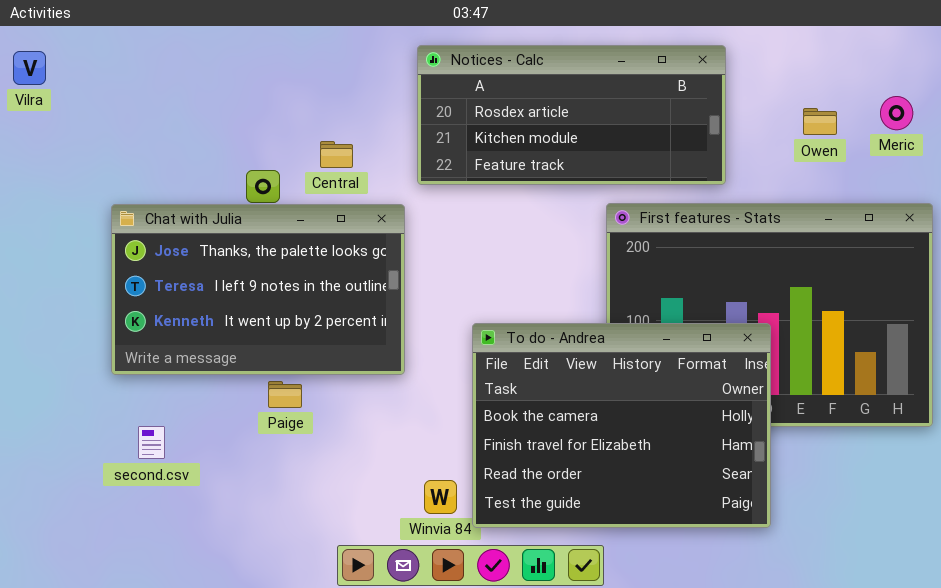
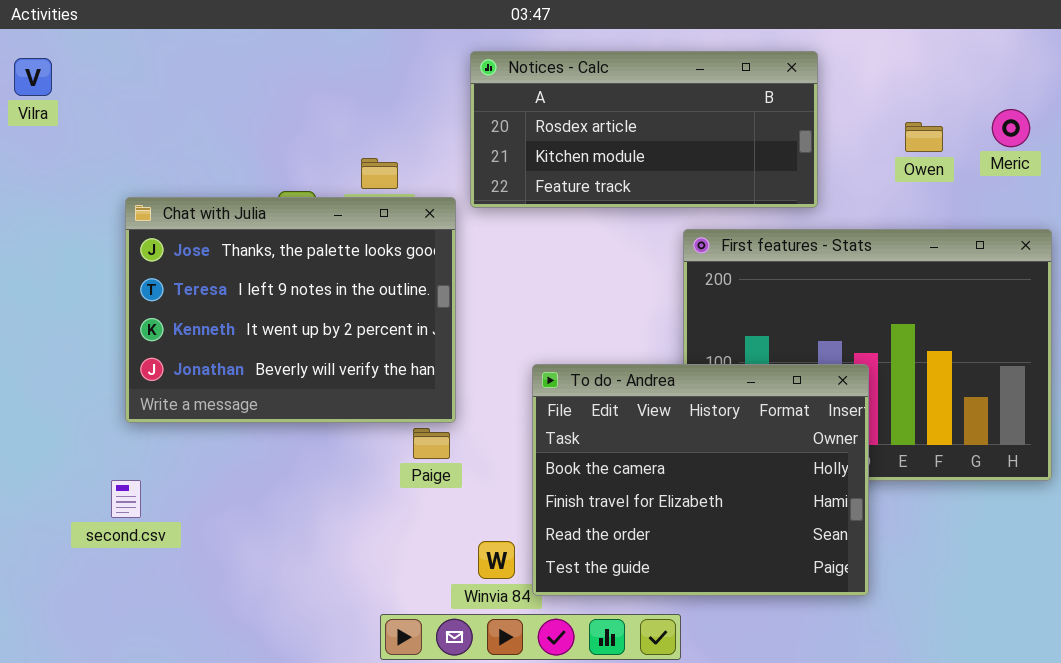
Chat with Julia: [111,204,405,375] -> [125,197,456,423], resized
Paige: [268,381,302,408] -> [413,428,450,459], moved
second.csv: [138,426,165,459] -> [111,480,141,518], moved

